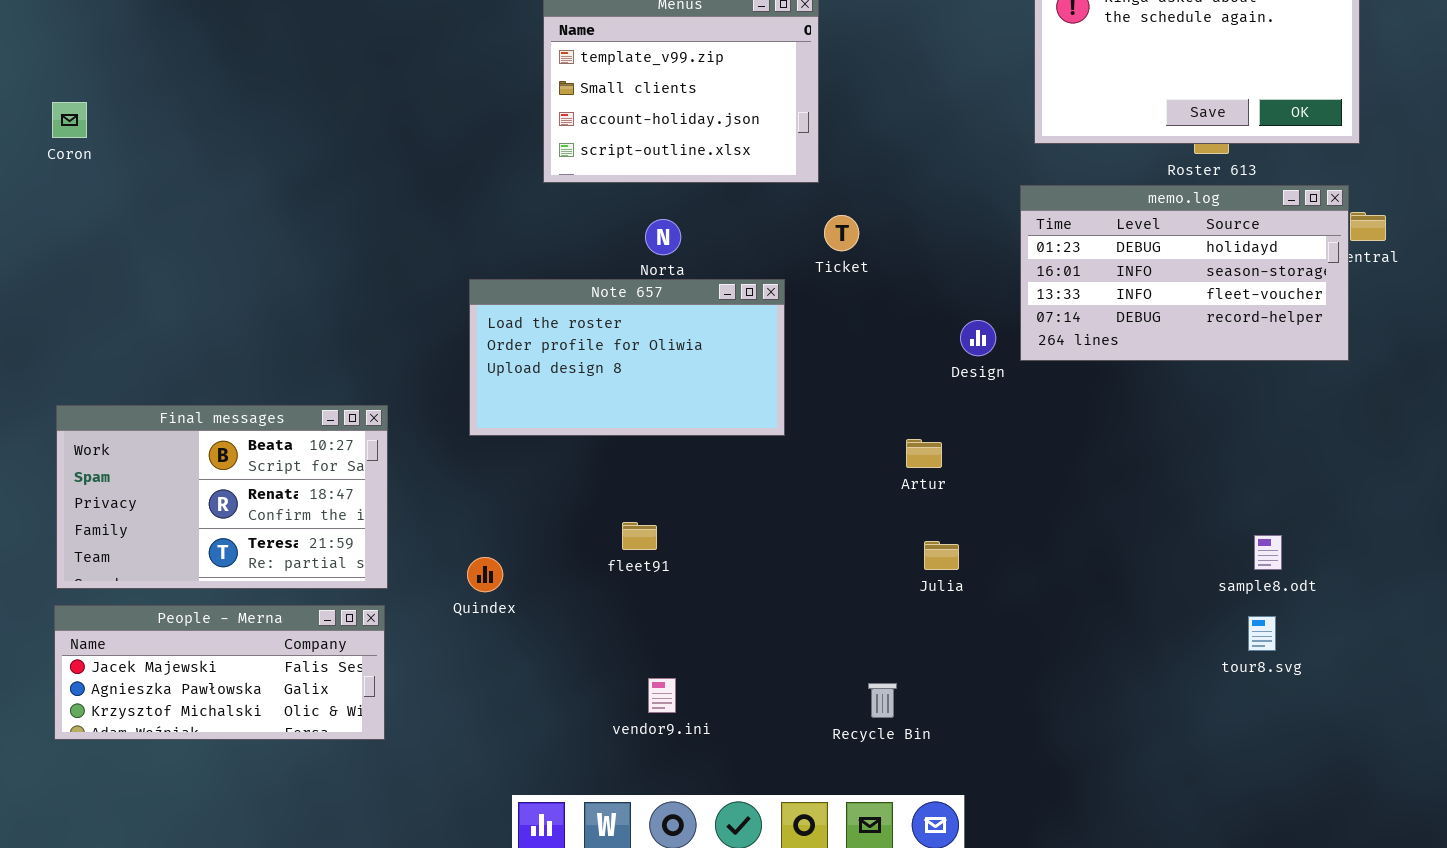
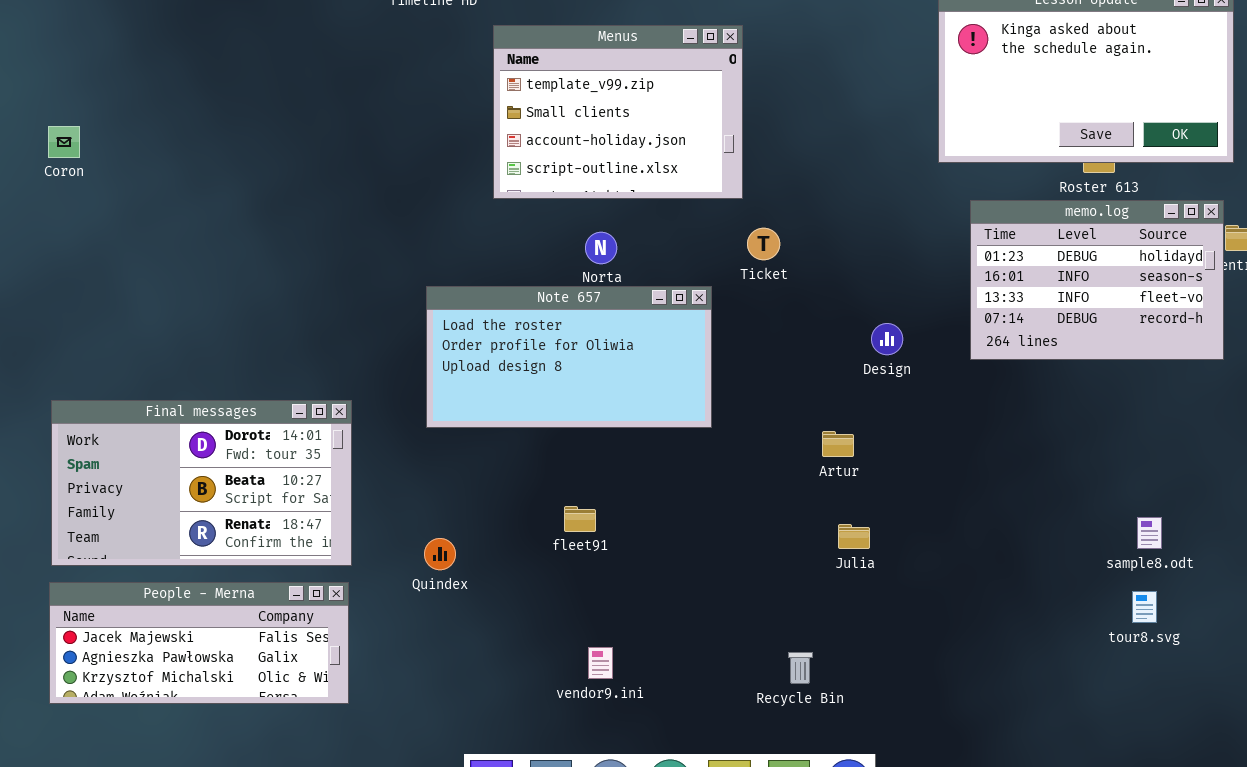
memo.log: [1020,185,1349,361] -> [970,200,1224,360], resized
Final messages: [56,405,388,589] -> [51,400,352,566], scrolled up 1 row

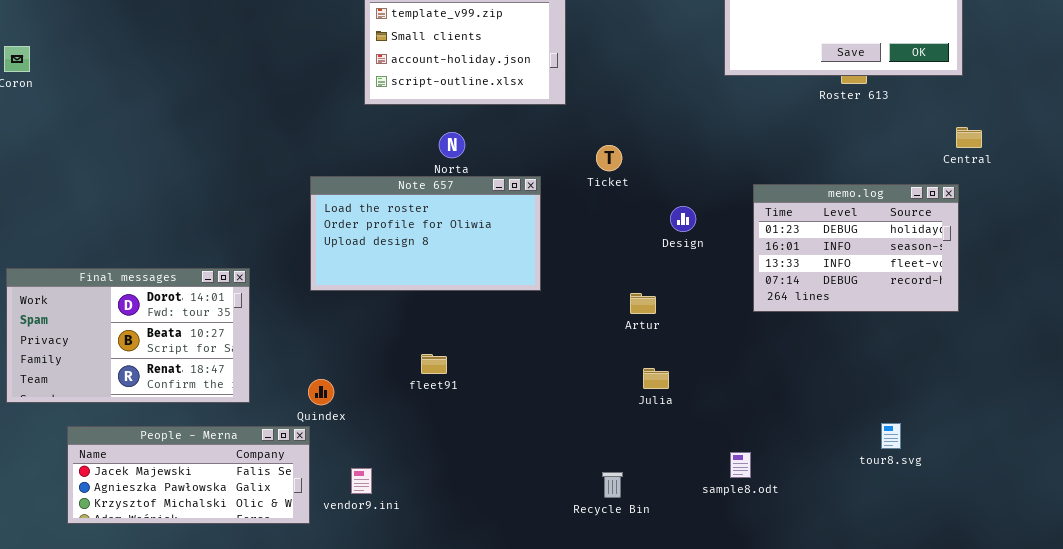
memo.log: [970,200,1224,360] -> [753,184,959,312], moved
Ticket: [747,228,780,260] -> [596,145,622,171], moved
sample8.odt: [1137,517,1162,549] -> [730,452,751,478], moved
People - Merna: [49,582,349,704] -> [67,426,310,524], moved
vendor9.ini: [588,647,613,679] -> [351,468,372,494], moved

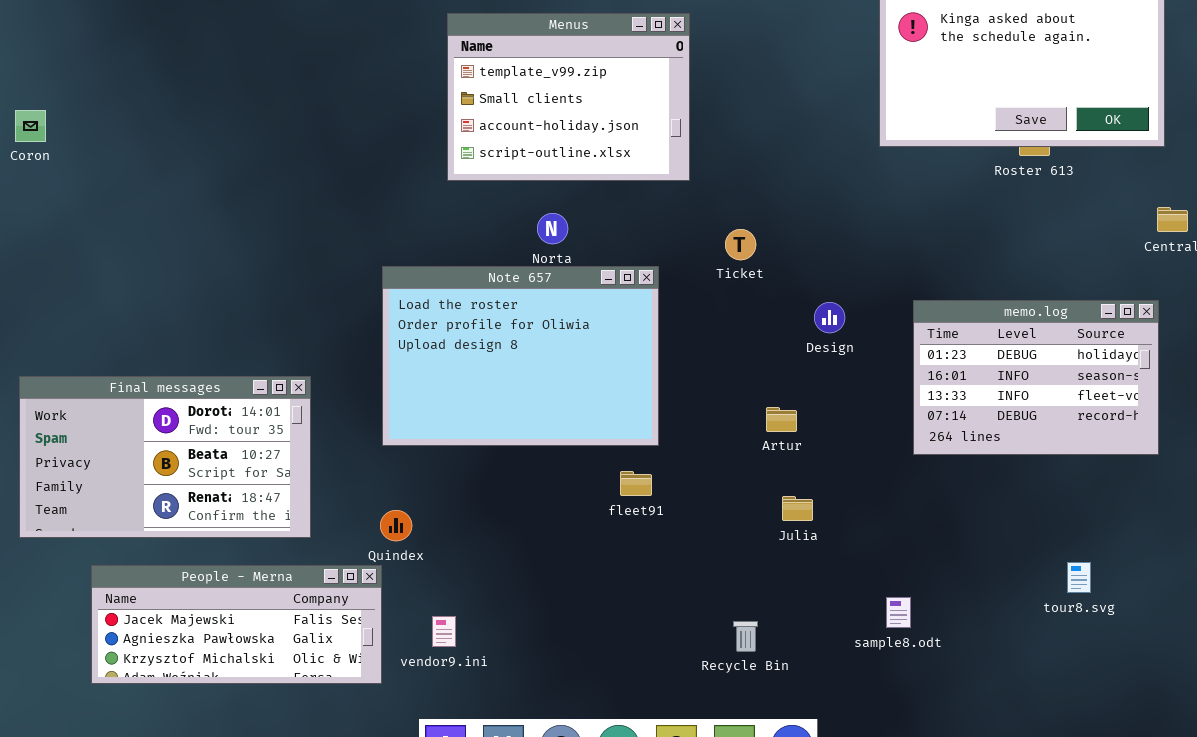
Note 657: [310,176,541,291] -> [382,266,659,446], resized
memo.log: [753,184,959,312] -> [913,300,1159,455], moved
fleet91: [421,354,447,374] -> [620,471,652,496], moved

